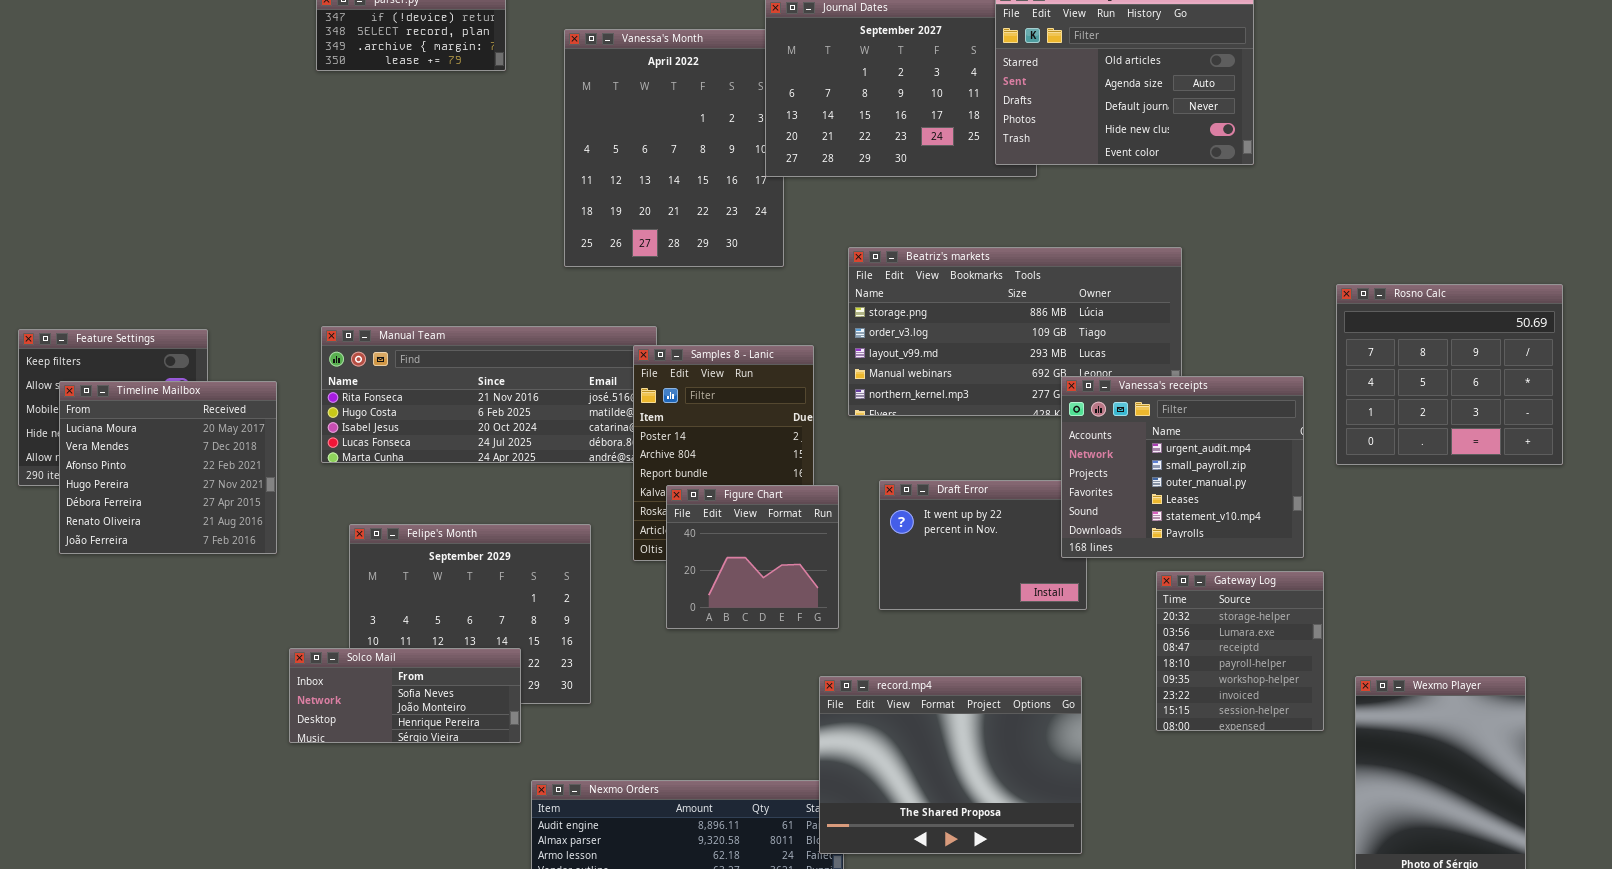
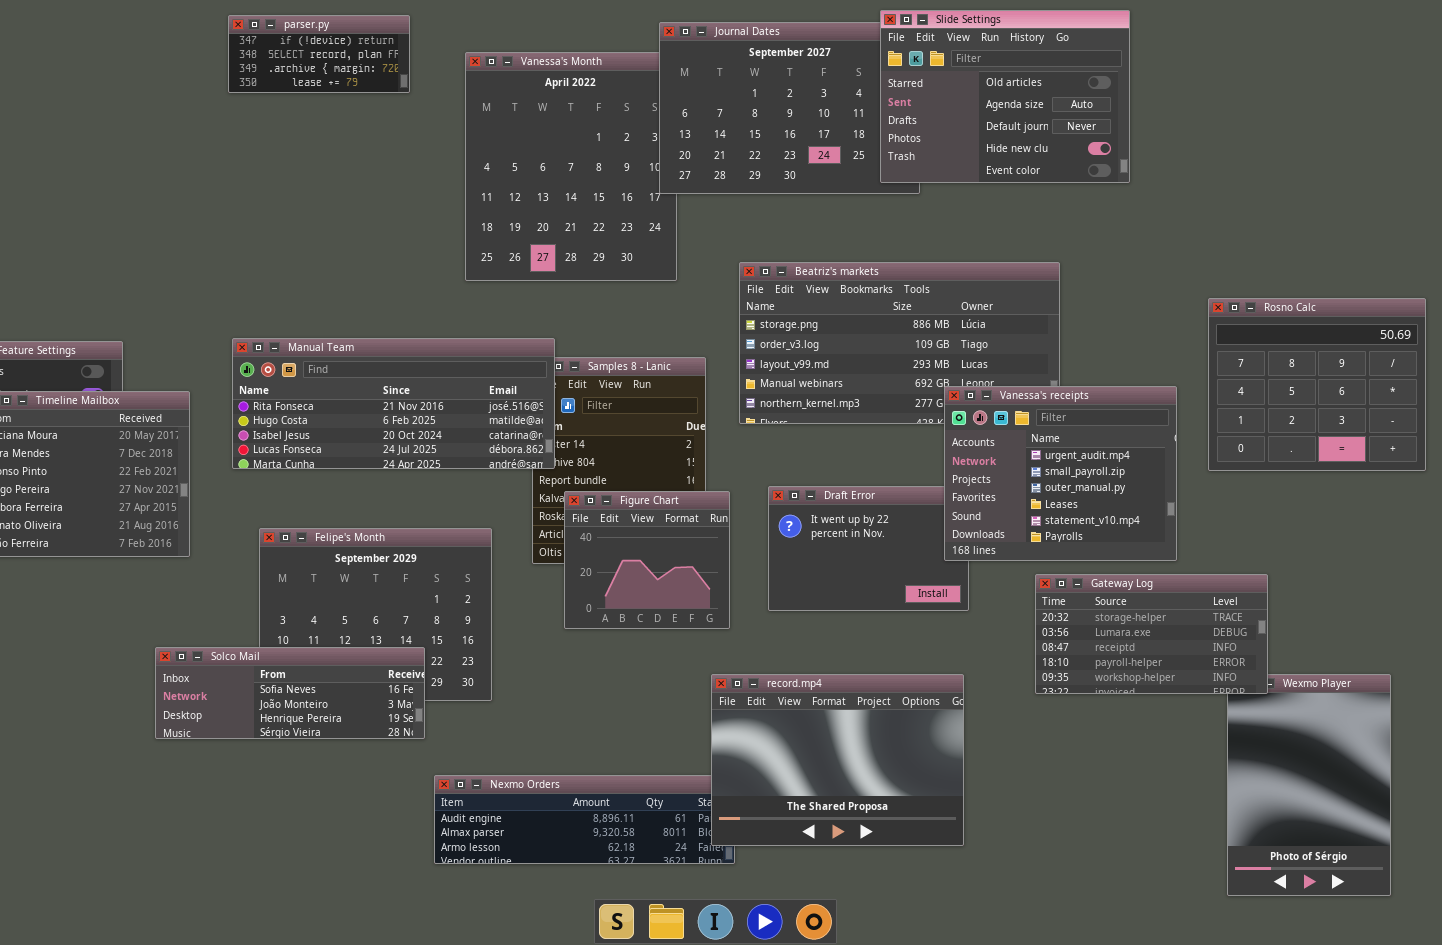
Manual Team: [321,326,657,463] -> [232,338,555,469], raised
Gateway Log: [1156,571,1324,731] -> [1035,574,1268,694], resized
Solco Mail: [289,648,521,743] -> [155,647,425,739], resized

